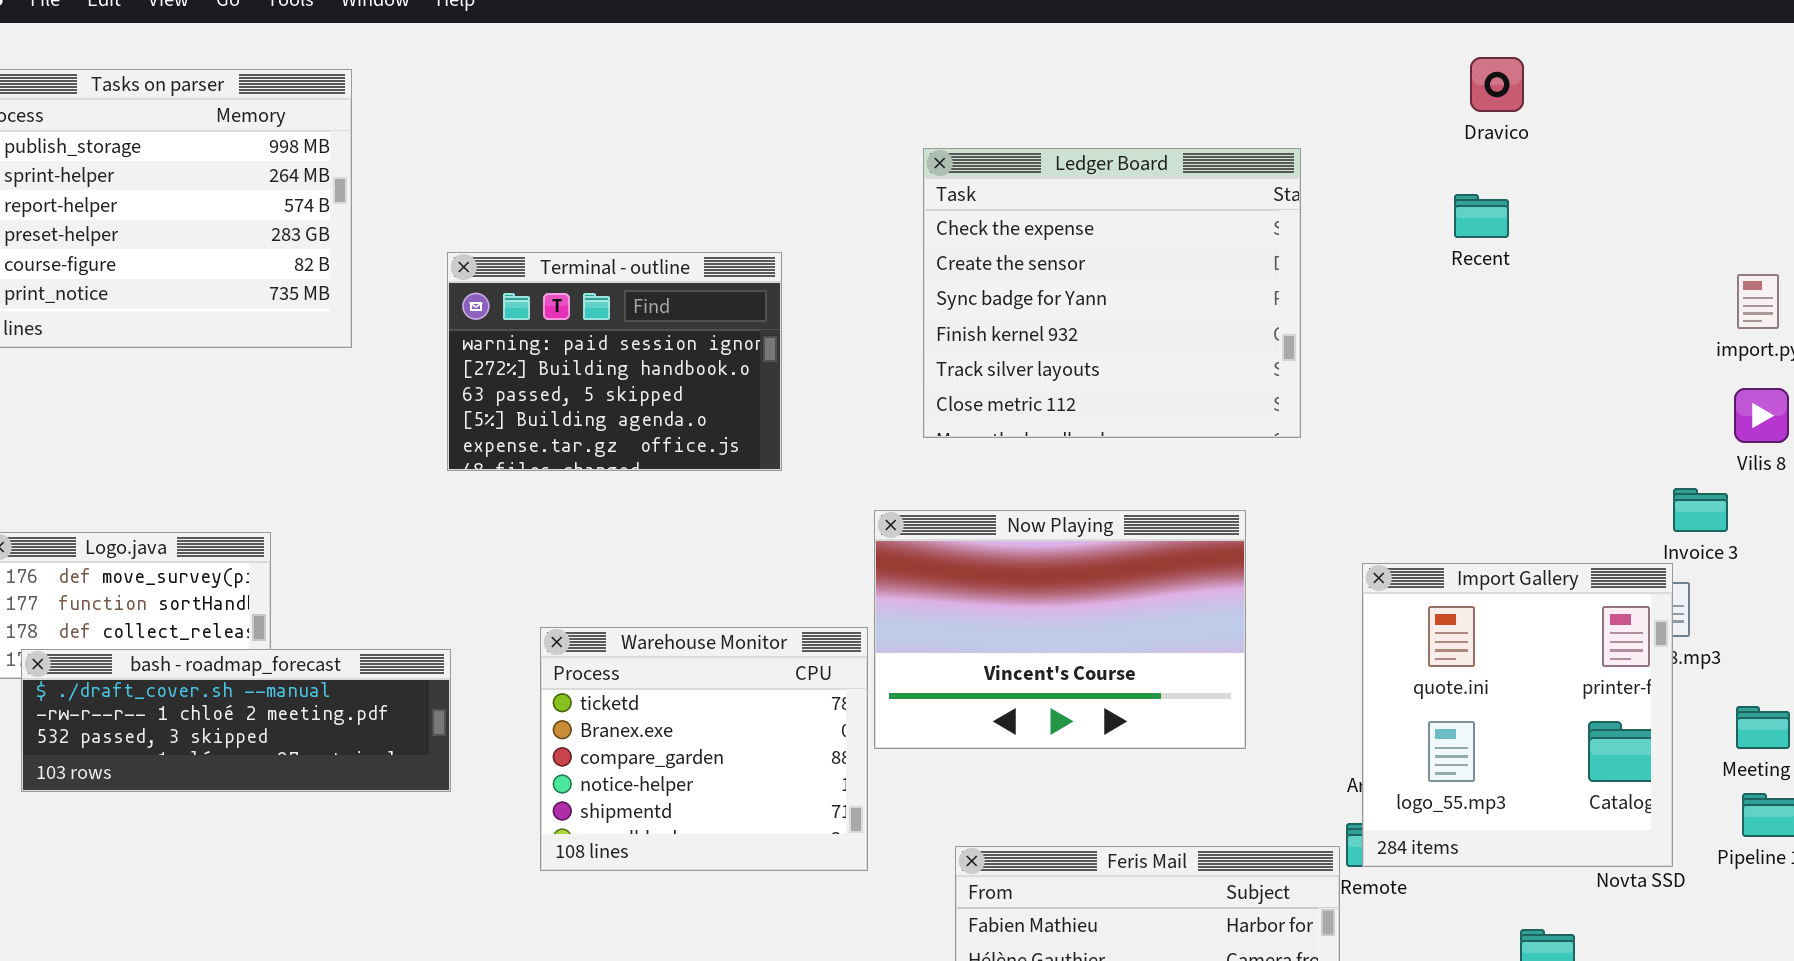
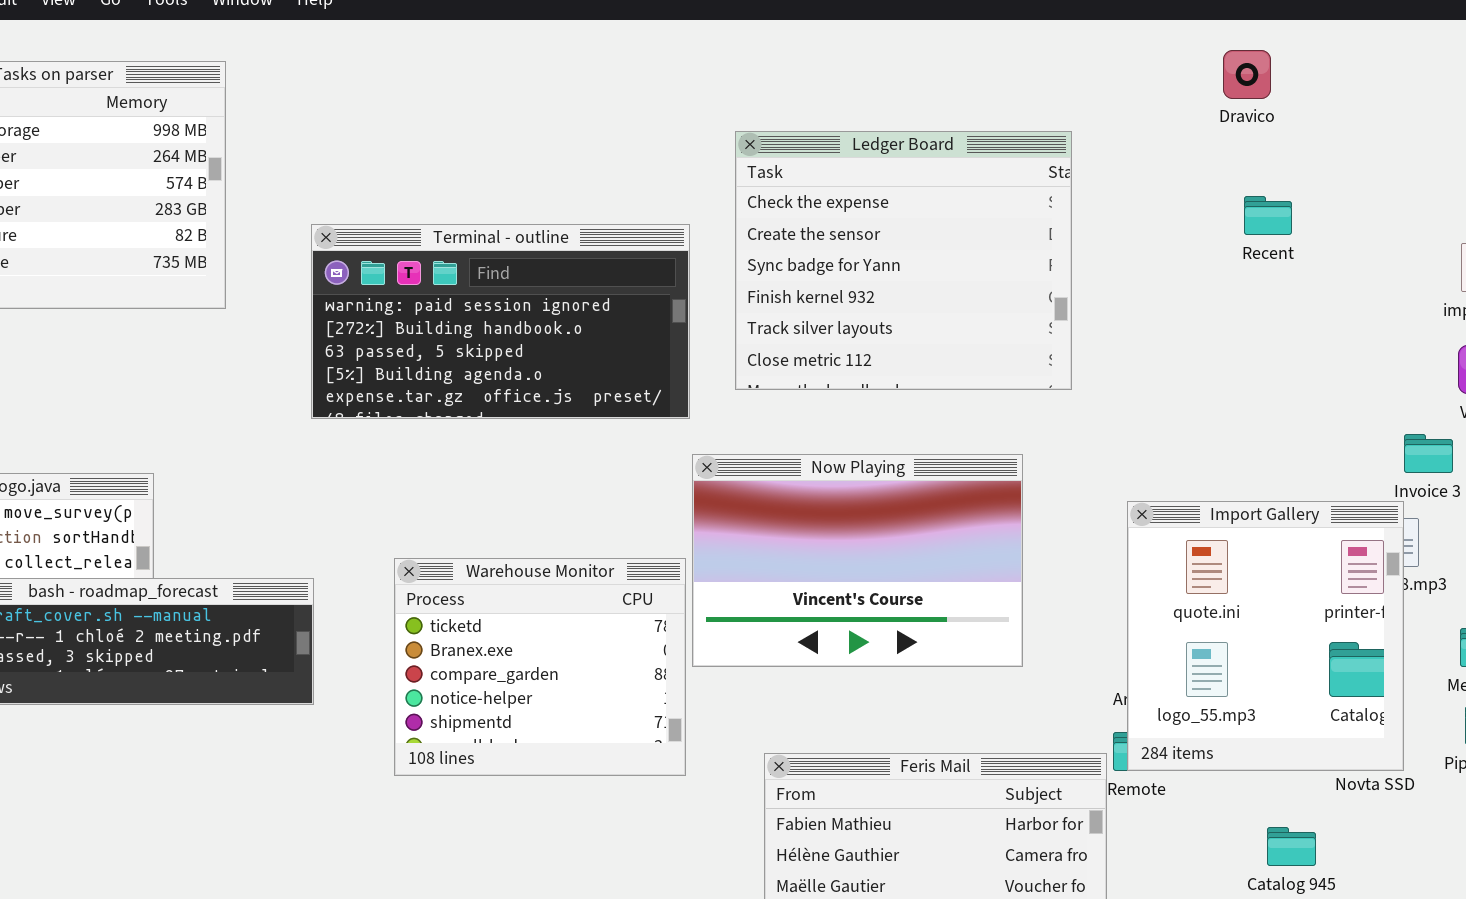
Recent: [1454,194,1509,238] -> [1244,196,1292,235], moved
Terminal - outline: [447,252,782,471] -> [311,224,690,419], resized

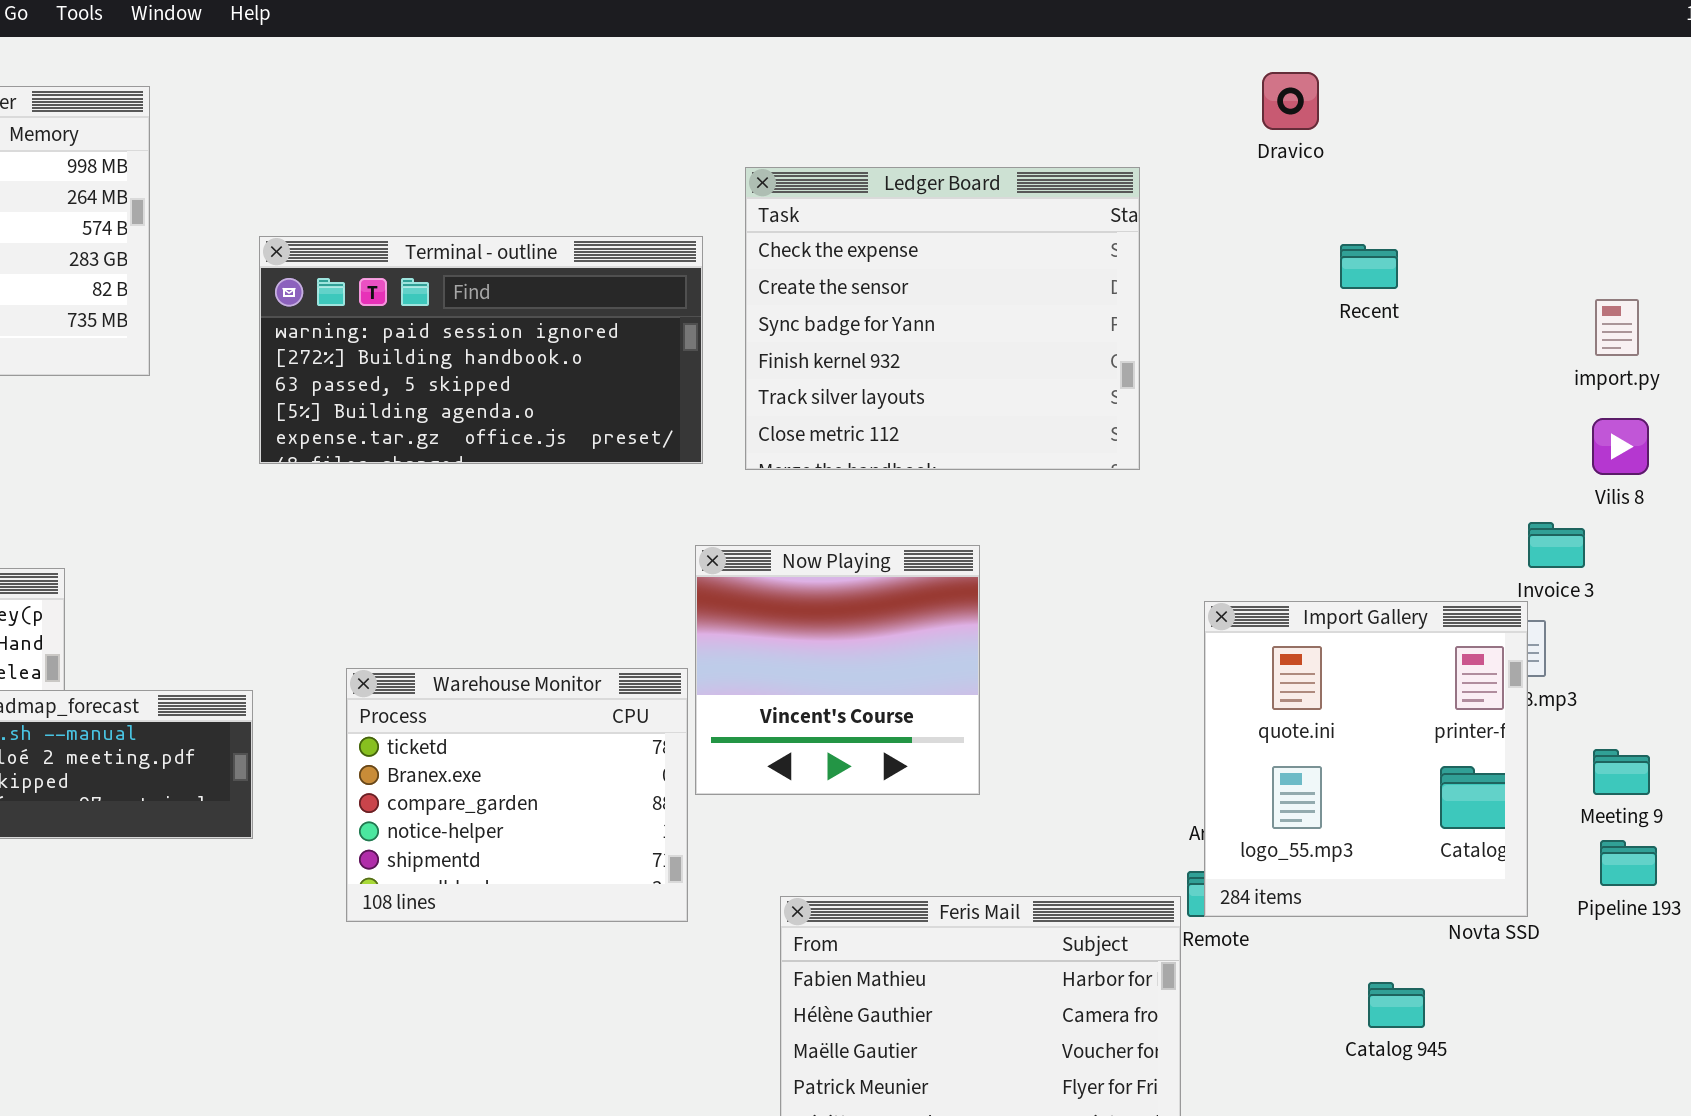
Dravico: [1223,50,1271,99] -> [1262,72,1319,130], moved
Terminal - outline: [311,224,690,419] -> [259,236,703,464], moved
Now Playing: [692,454,1023,667] -> [695,545,980,795], resized

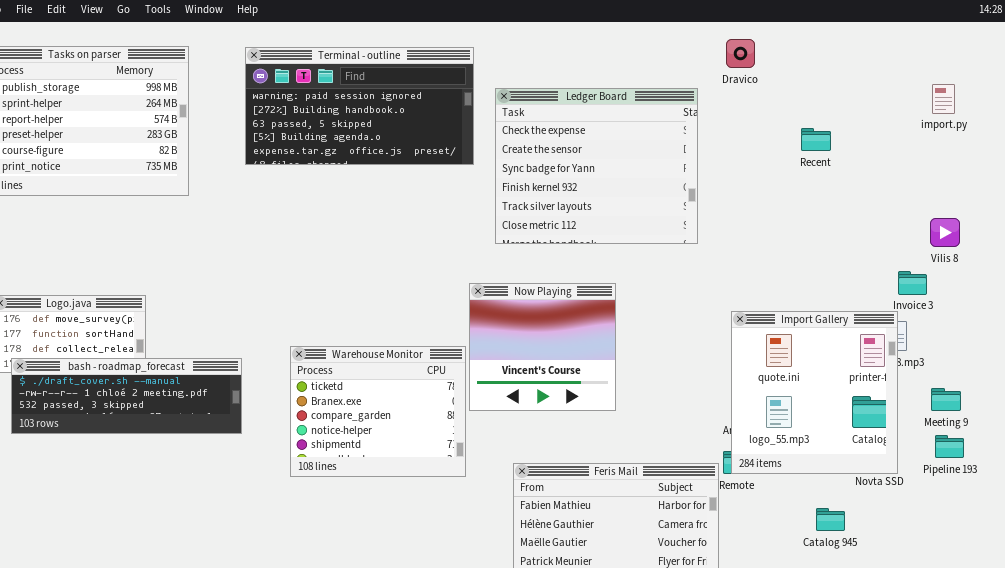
Dravico: [1262,72,1319,130] -> [726,39,755,68], moved
Terminal - outline: [259,236,703,464] -> [245,47,474,165], moved
import.py: [1595,299,1639,356] -> [932,84,955,114], moved

